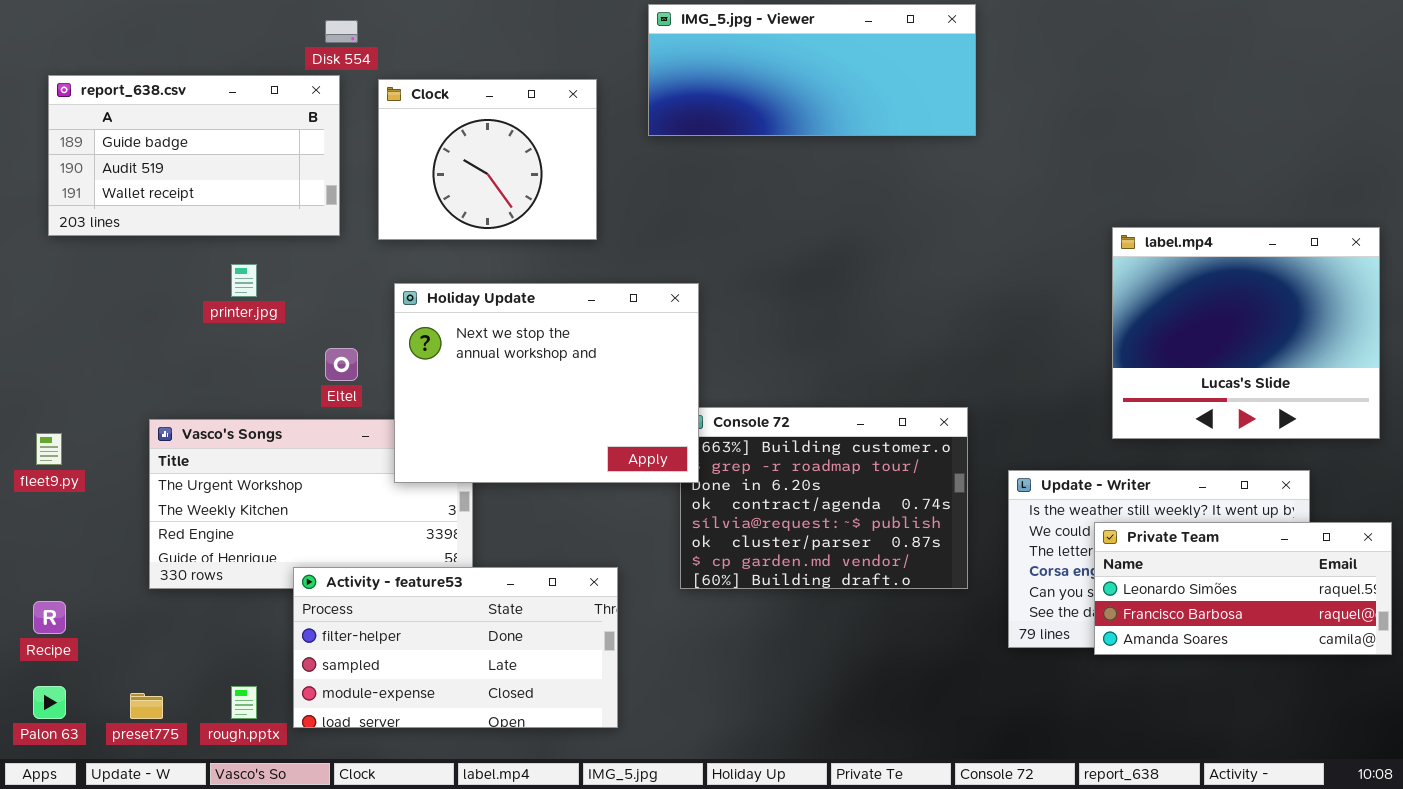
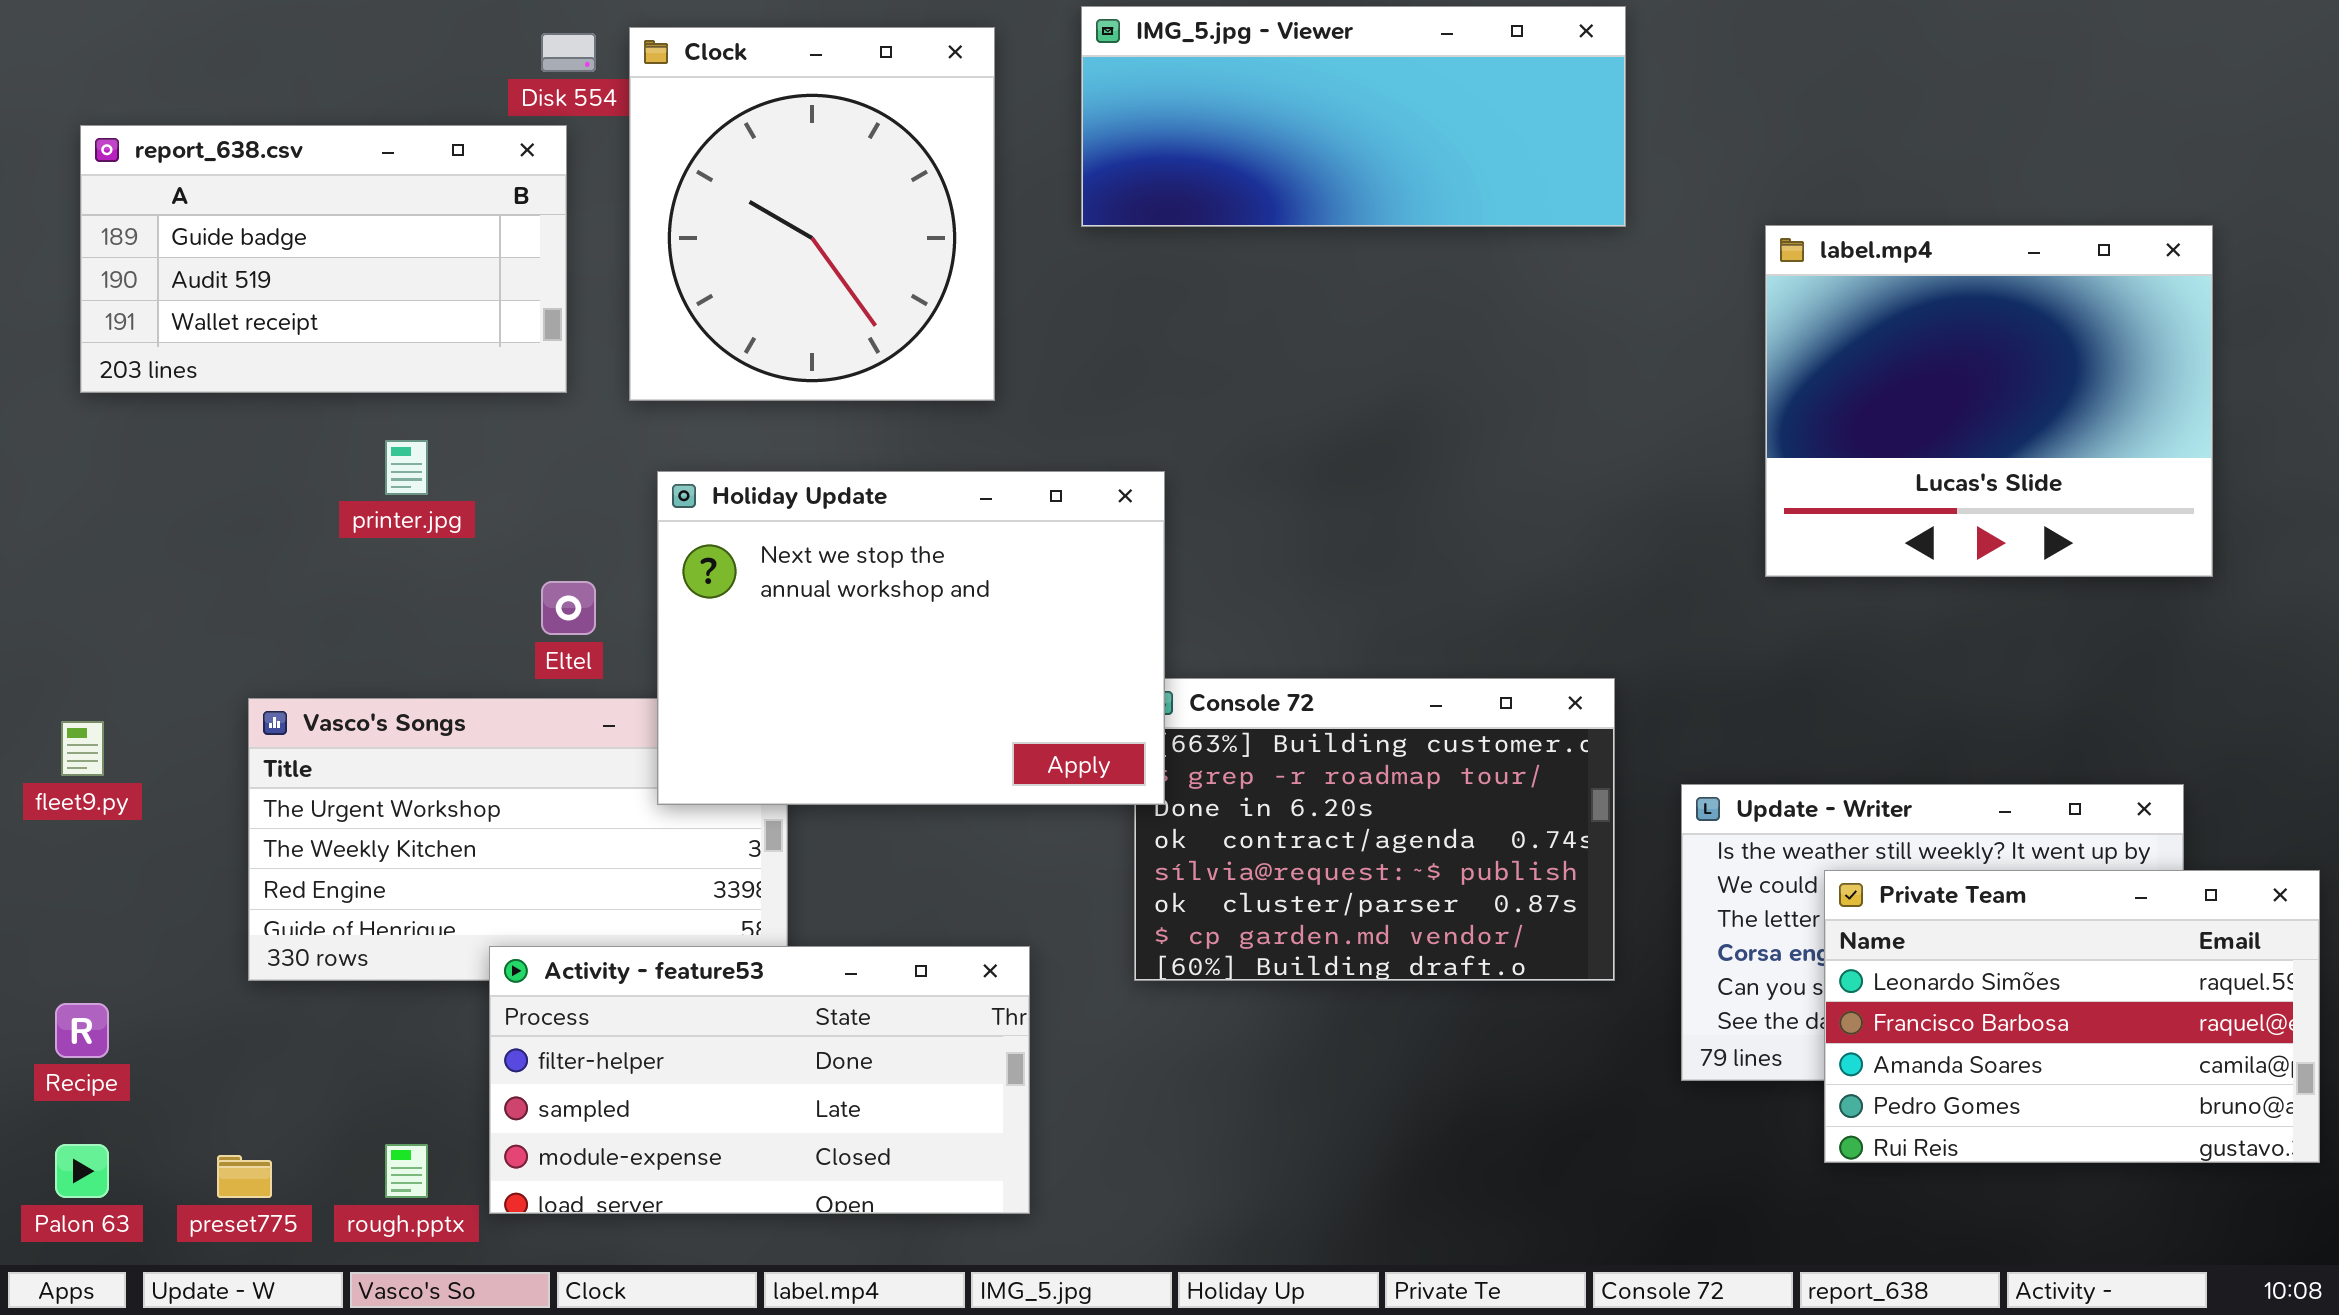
Clock: [378,79,597,240] -> [629,27,995,401], resized
label.mp4: [1112,227,1380,439] -> [1765,225,2213,577], moved
Private Team: [1094,522,1392,655] -> [1824,870,2320,1163], resized

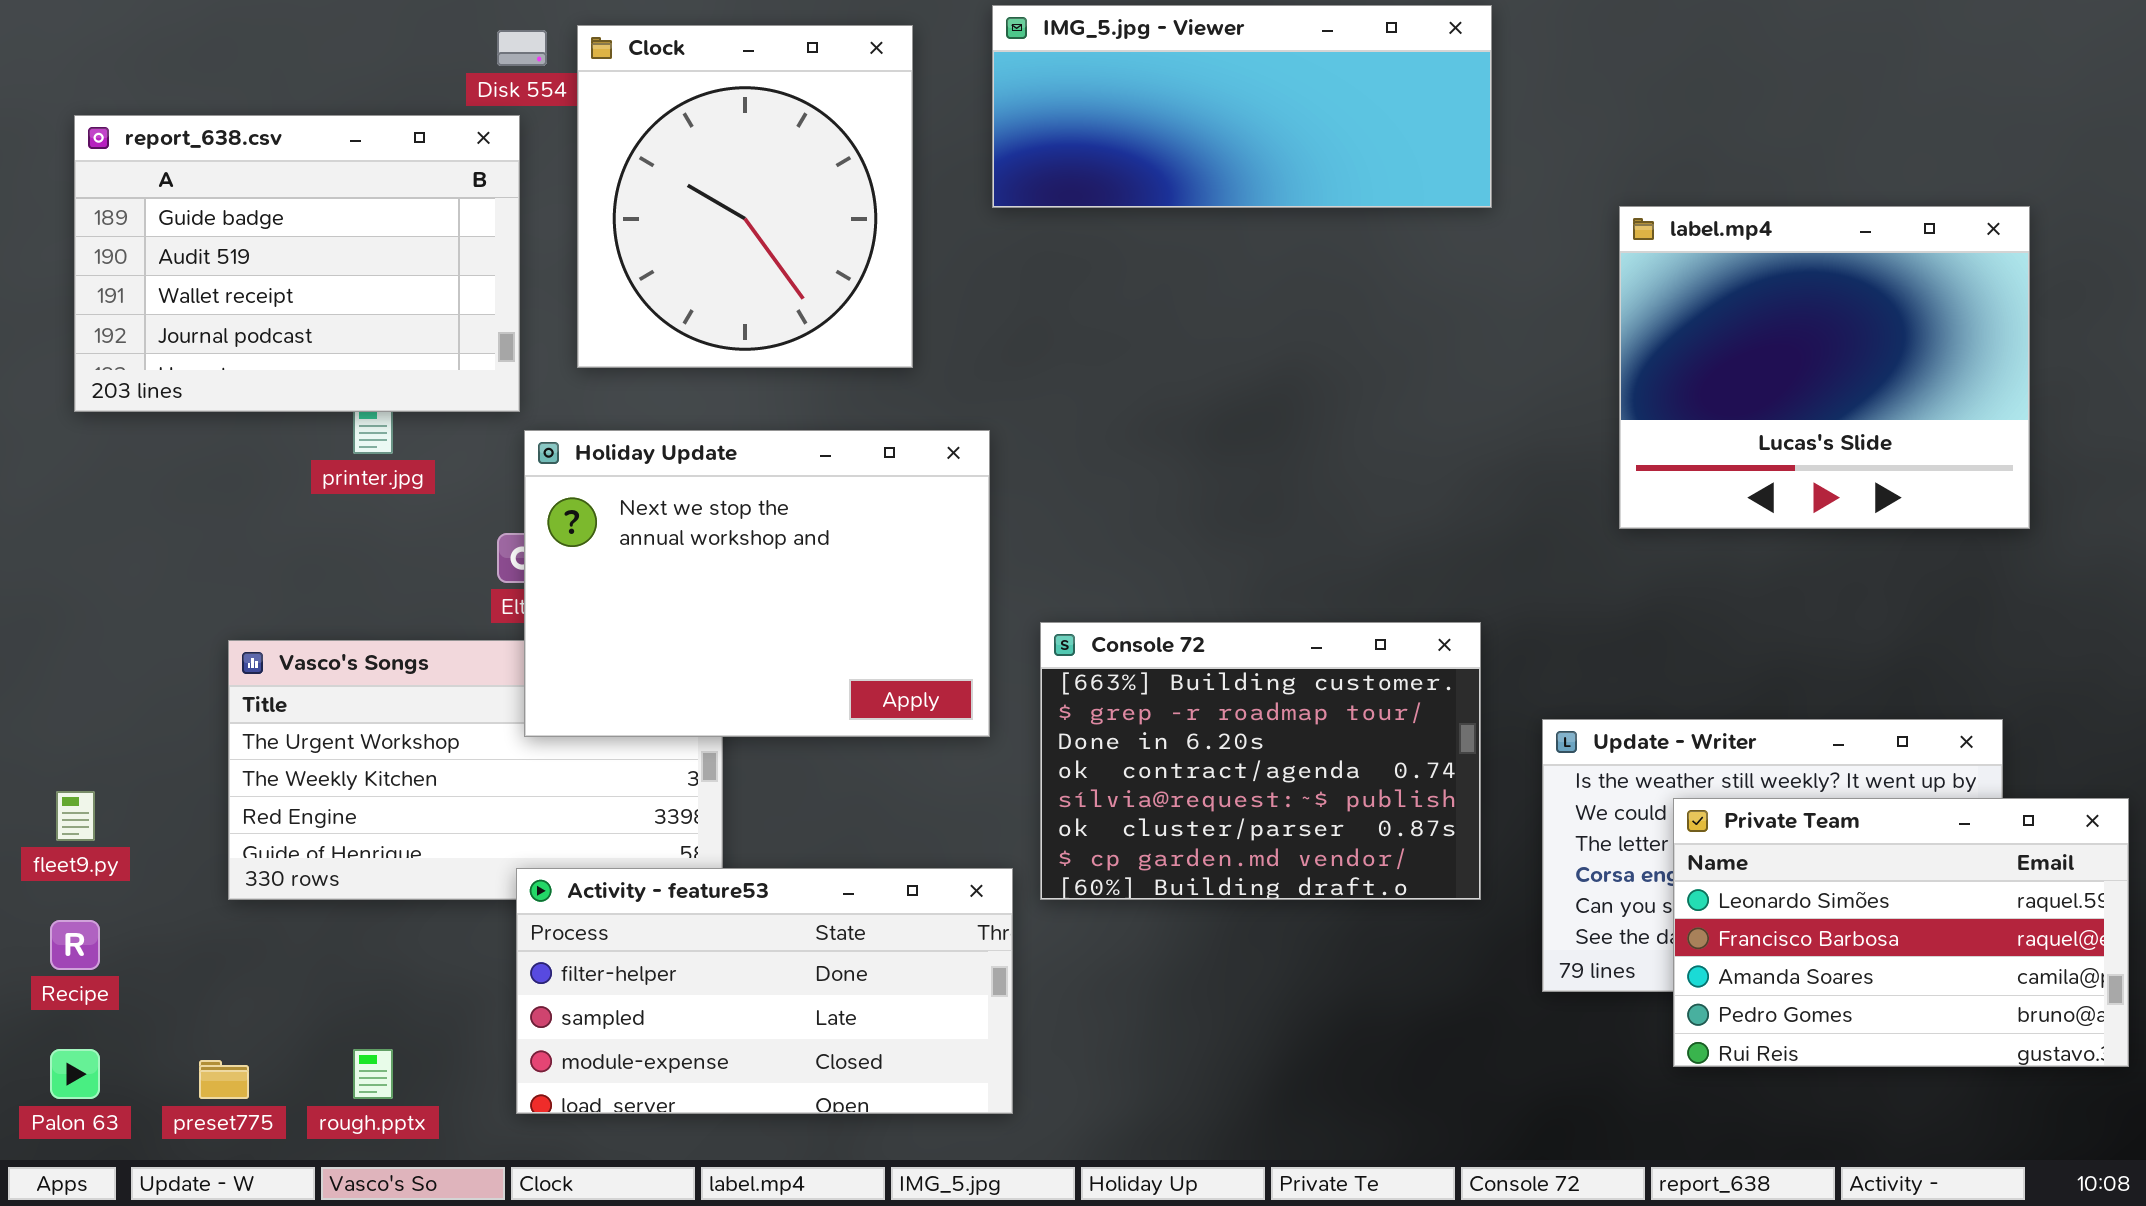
report_638.csv: [80,125,567,393] -> [74,115,520,412], resized
Holiday Update: [657,471,1165,805] -> [524,430,990,737], moved
fleet9.py: [61,721,104,776] -> [56,791,95,841], moved
Activity - feature53: [489,946,1030,1214] -> [516,868,1013,1114], moved

